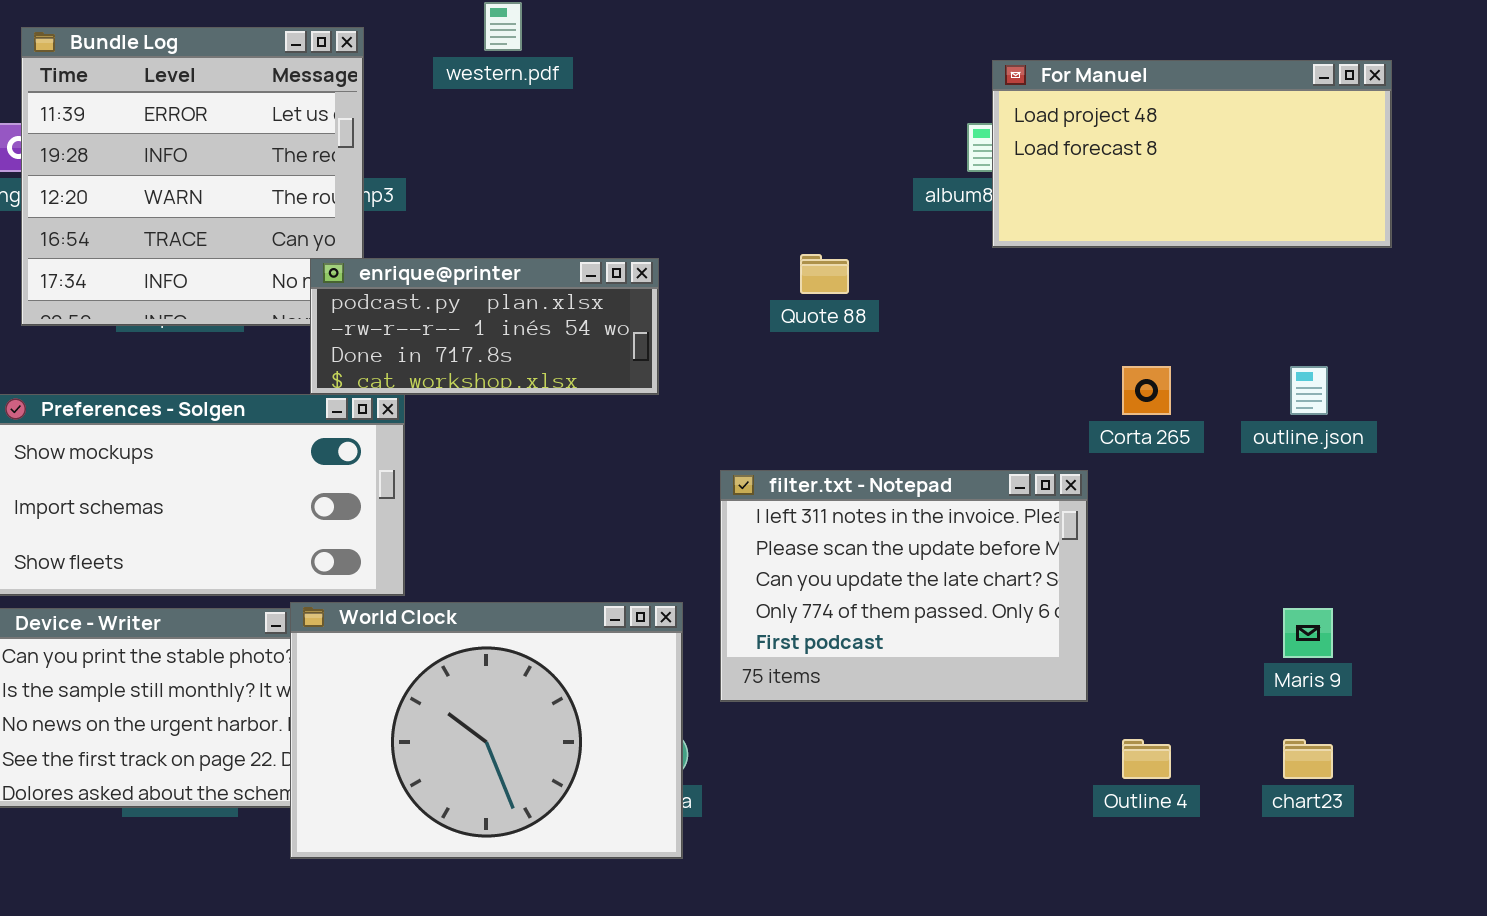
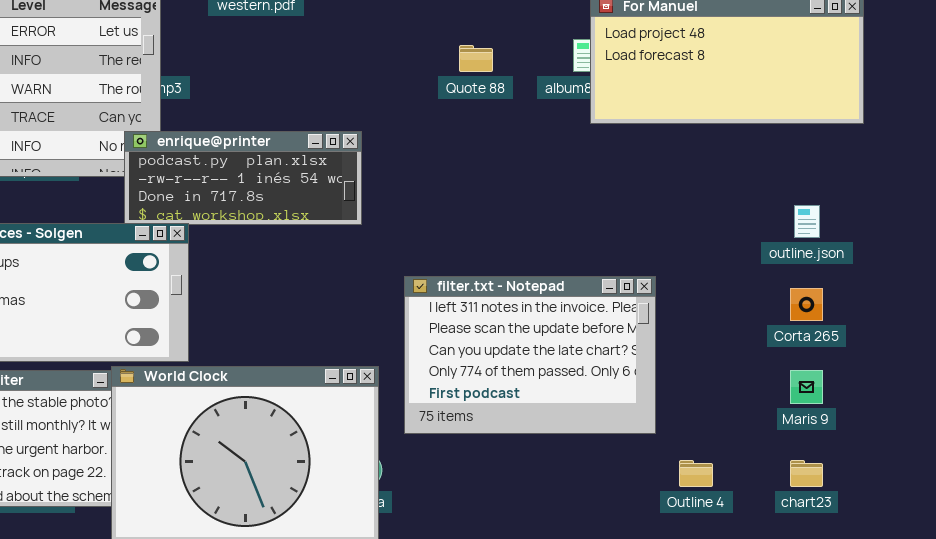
Quote 88: [800,254,849,294] -> [459,45,493,72], moved
Corta 265: [1122,366,1171,415] -> [790,288,823,321], moved

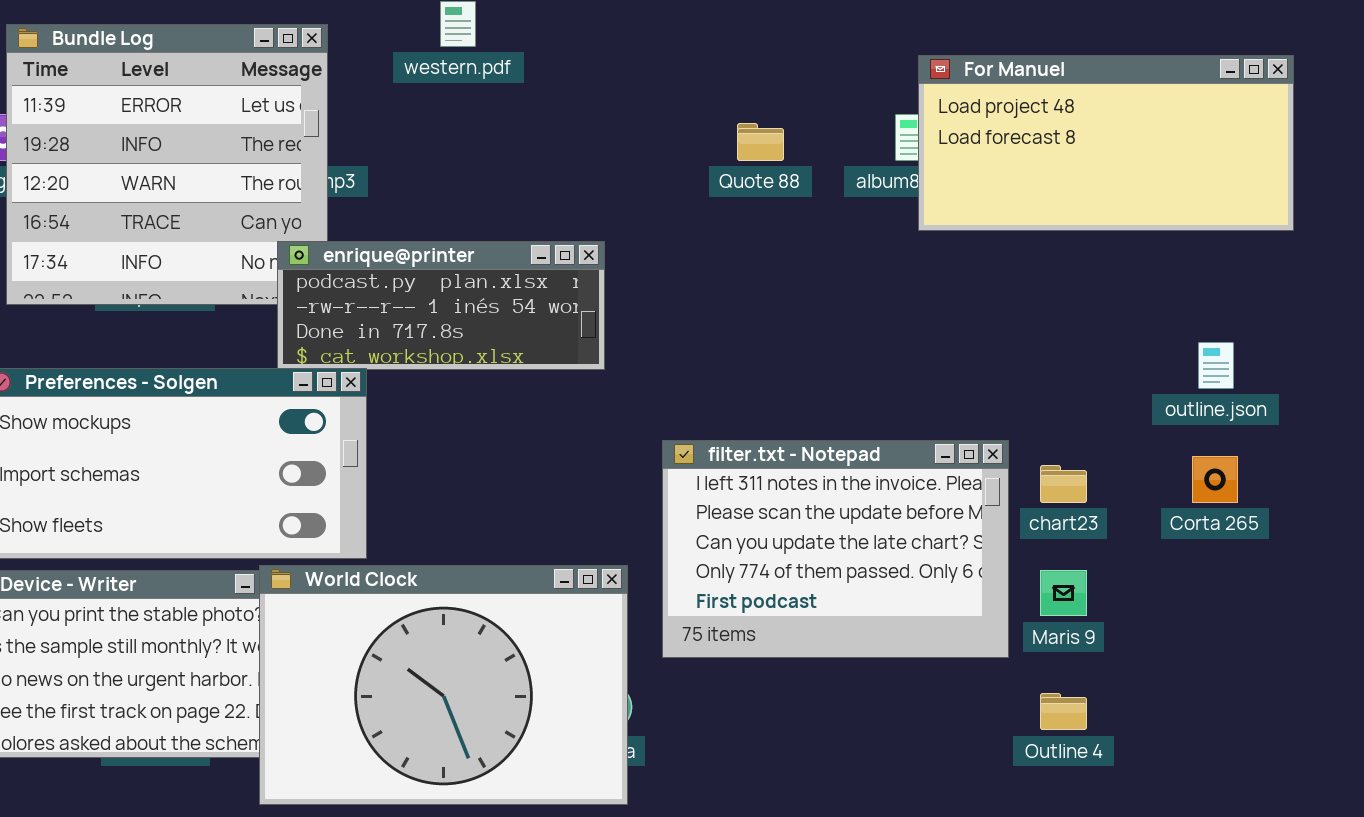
Maris 9: [790,370,823,404] -> [1040,570,1087,616], moved
chart23: [790,460,823,487] -> [1040,465,1087,503], moved

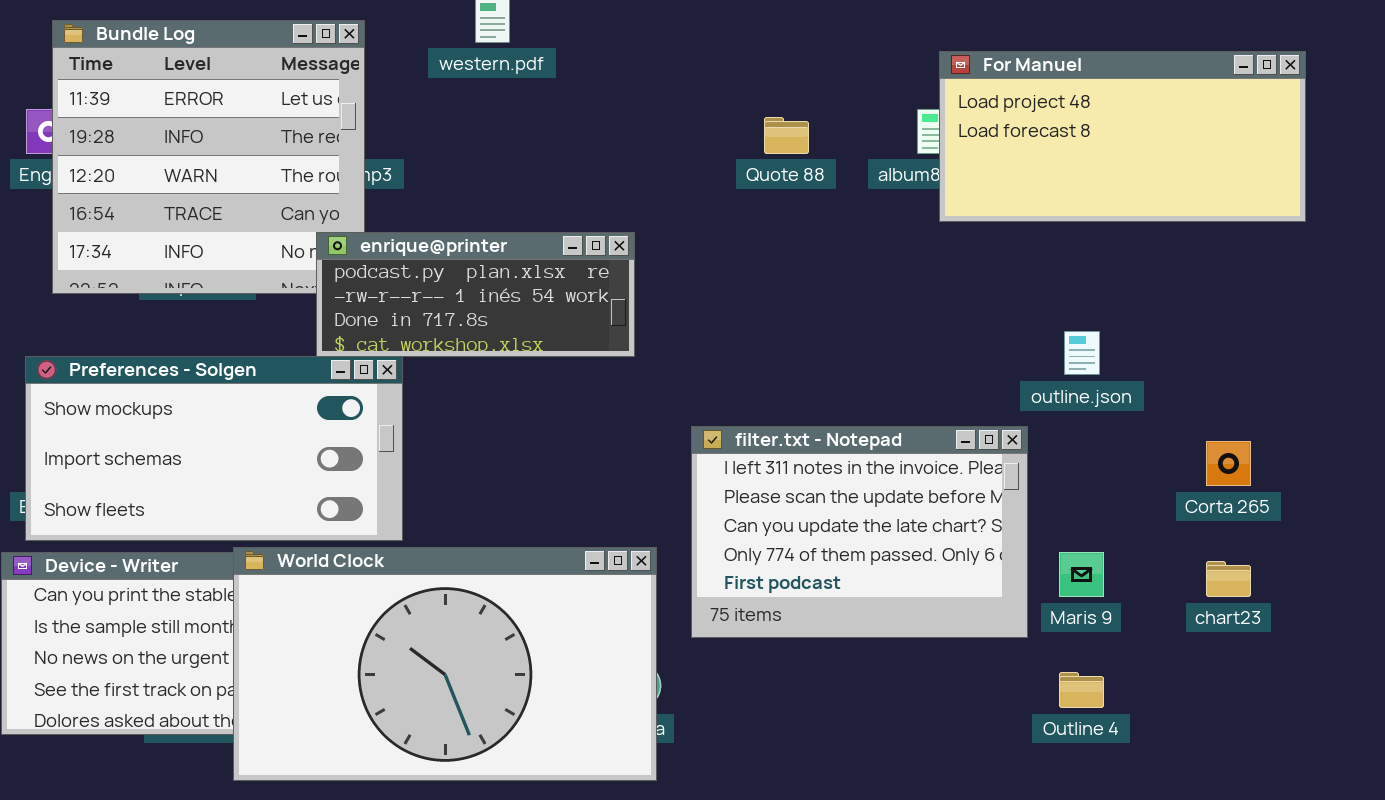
outline.json: [1198,342,1234,389] -> [1064,331,1100,375], moved
chart23: [1040,465,1087,503] -> [1206,561,1251,597], moved
World Clock: [259,565,628,805] -> [233,547,657,781], resized

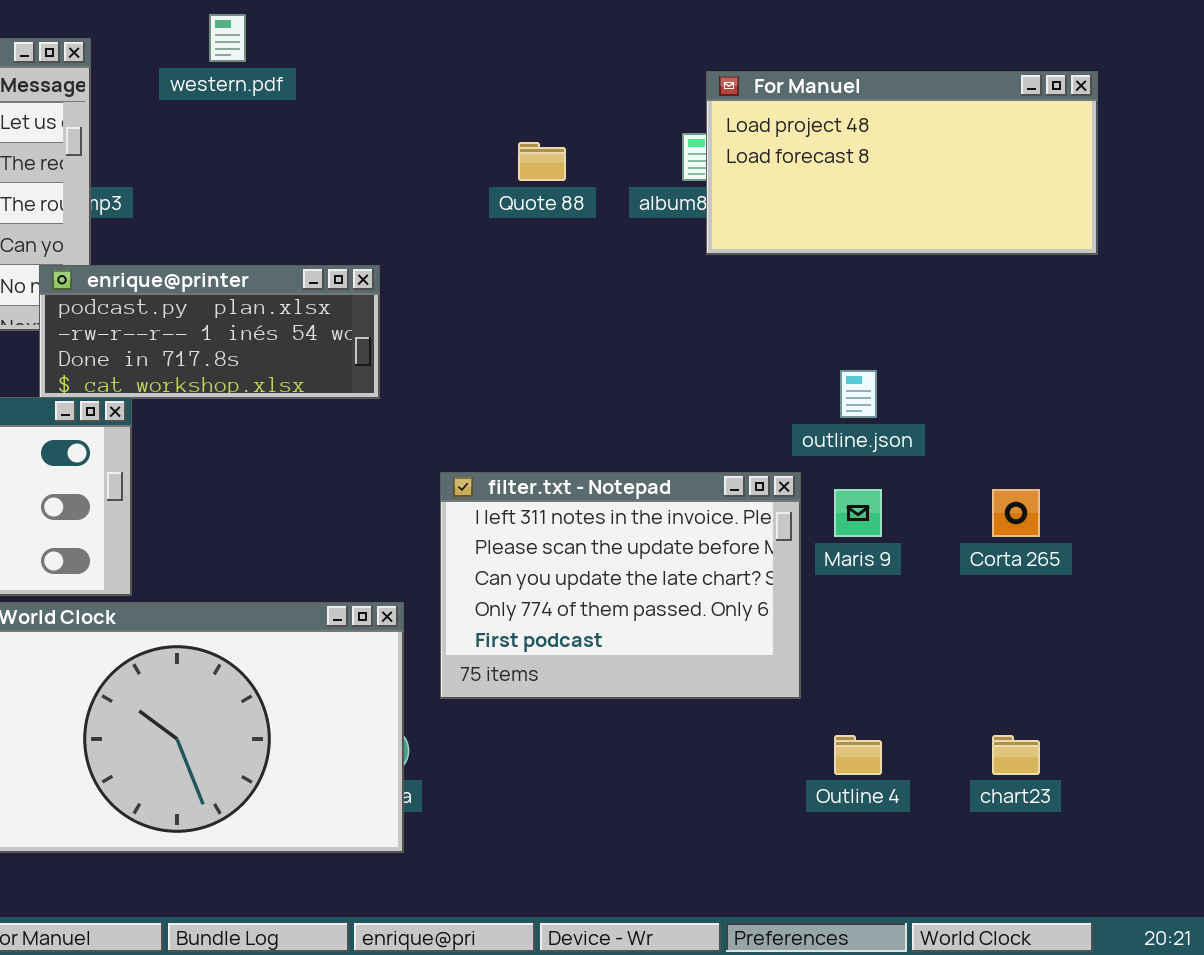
Maris 9: [1059,552,1104,597] -> [834,489,882,537], moved
chart23: [1206,561,1251,597] -> [992,735,1040,775], moved

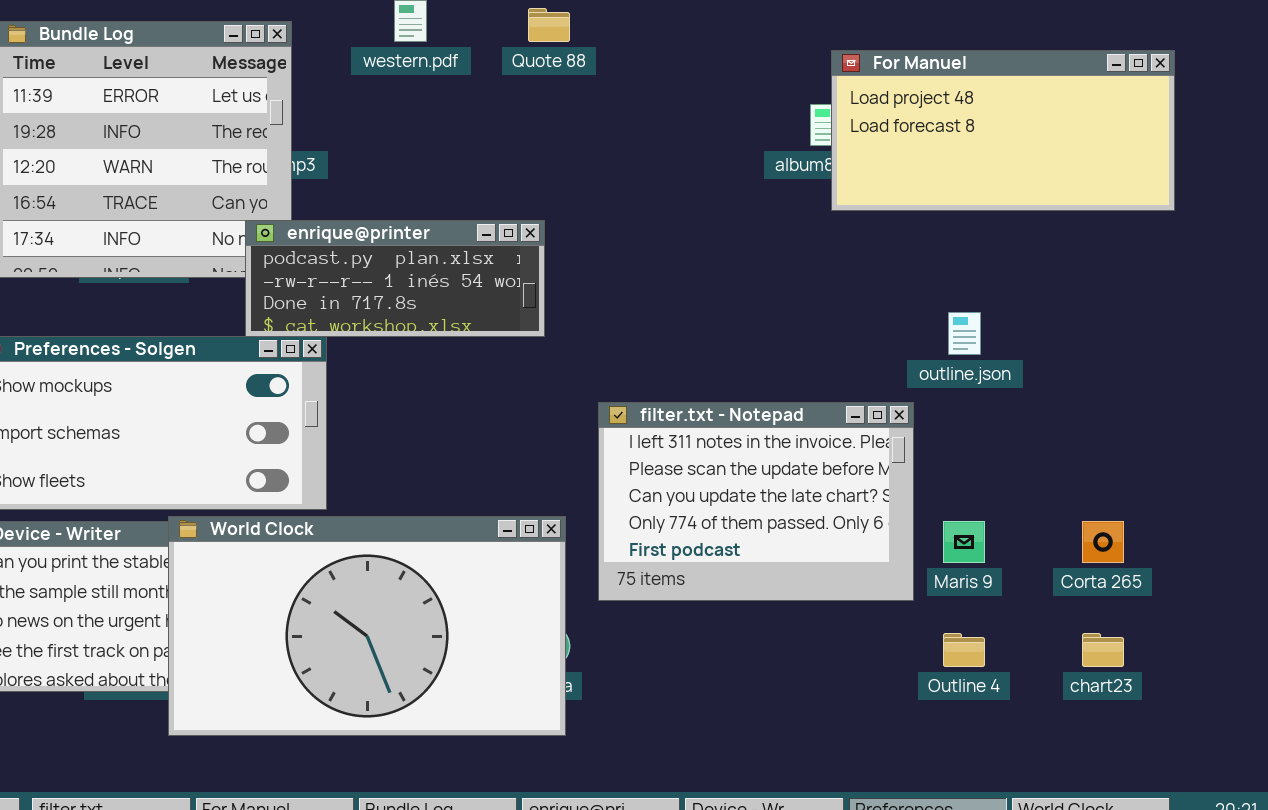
Quote 88: [518,142,566,181] -> [528,8,570,42], moved
Maris 9: [834,489,882,537] -> [943,521,985,563], moved
Corta 265: [992,489,1040,537] -> [1082,521,1124,563], moved

